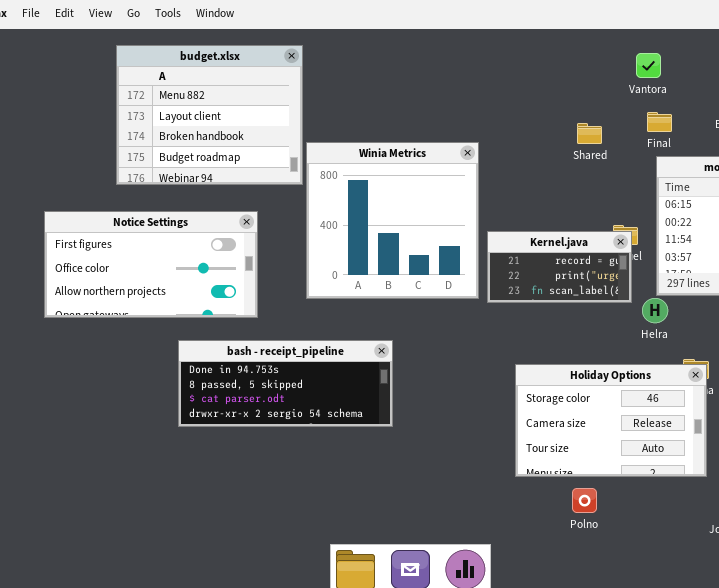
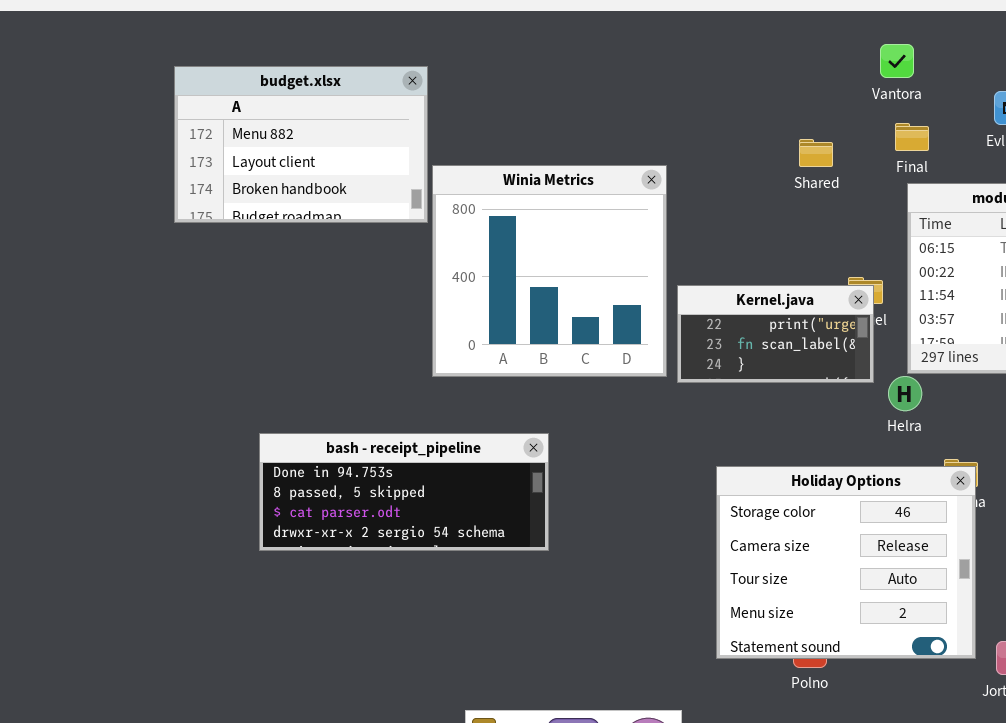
budget.xlsx: [116,45,303,185] -> [174,66,428,223], resized
Notice Settings: [44,211,258,318] -> none, closed
Kernel.java: [487,231,632,303] -> [677,285,874,383], scrolled down 1 row
Holiday Options: [515,364,707,477] -> [716,466,976,659], resized

